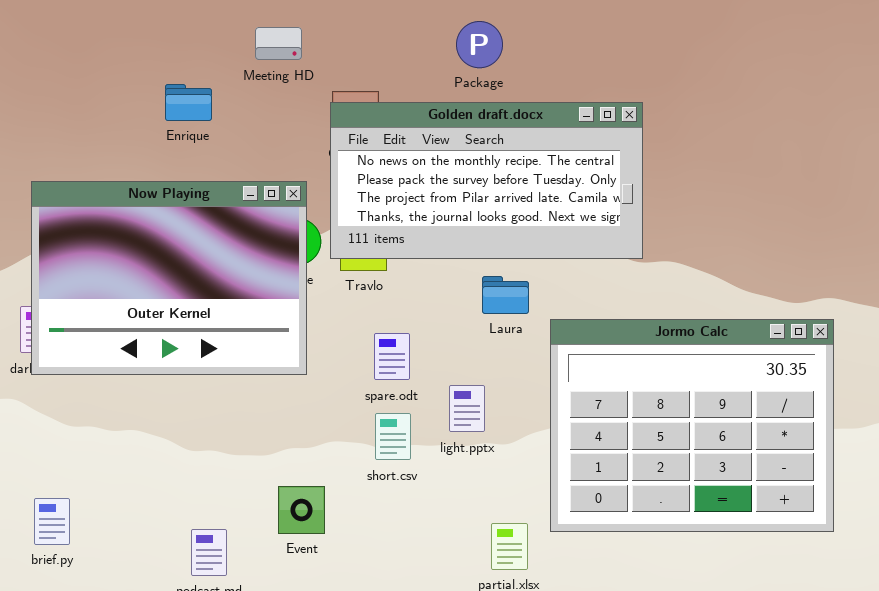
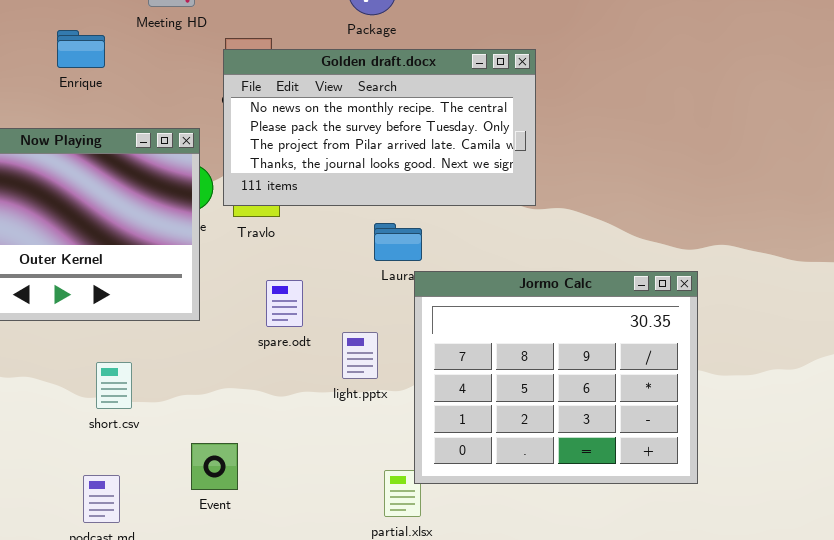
Jormo Calc: [550,319,834,532] -> [414,271,698,484], moved
short.csv: [375,413,411,460] -> [96,362,132,409], moved
Event: [278,486,325,534] -> [191,443,238,490], moved

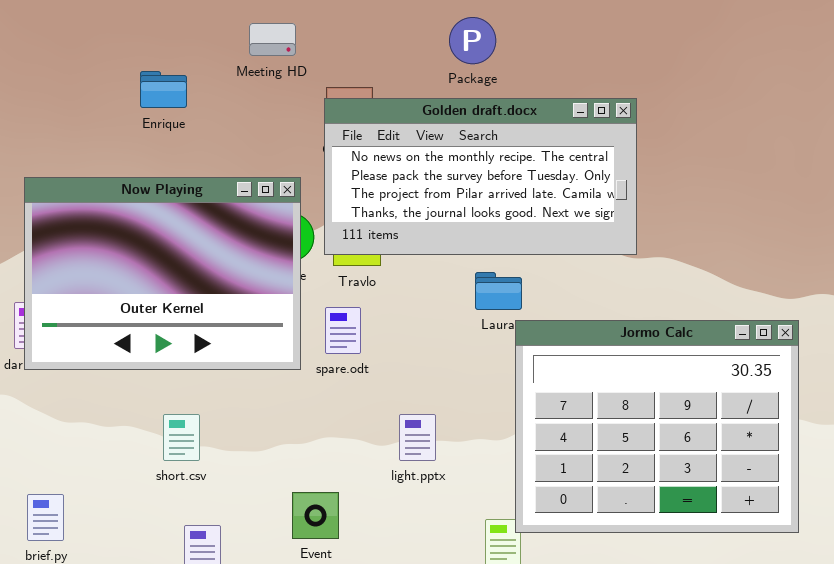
Enrique: [57,30,105,68] -> [140,71,187,108], moved
spare.odt: [266,280,303,327] -> [325,307,361,354], moved
light.pptx: [342,332,378,379] -> [399,414,436,461], moved
short.csv: [96,362,132,409] -> [163,414,200,461], moved

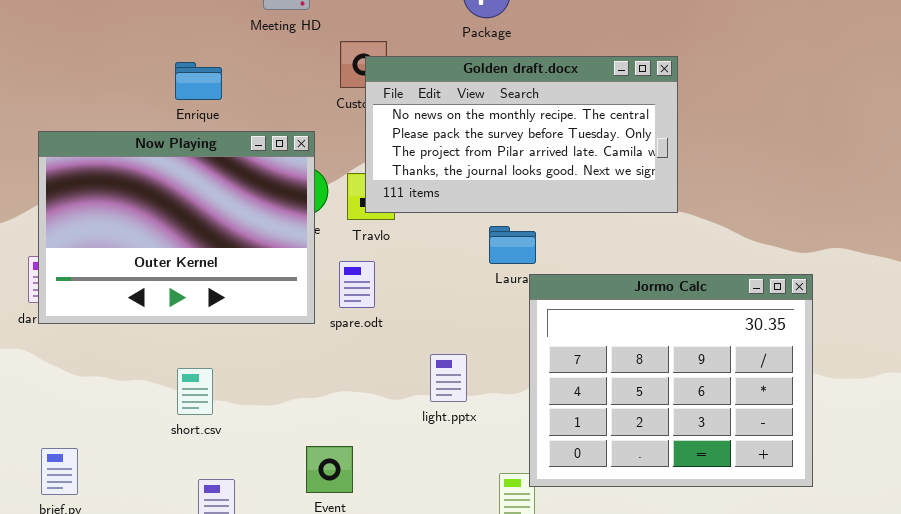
Enrique: [140,71,187,108] -> [175,62,222,100], moved
Golden draft.docx: [324,98,637,255] -> [365,56,678,213], moved
light.pptx: [399,414,436,461] -> [430,354,467,402], moved

